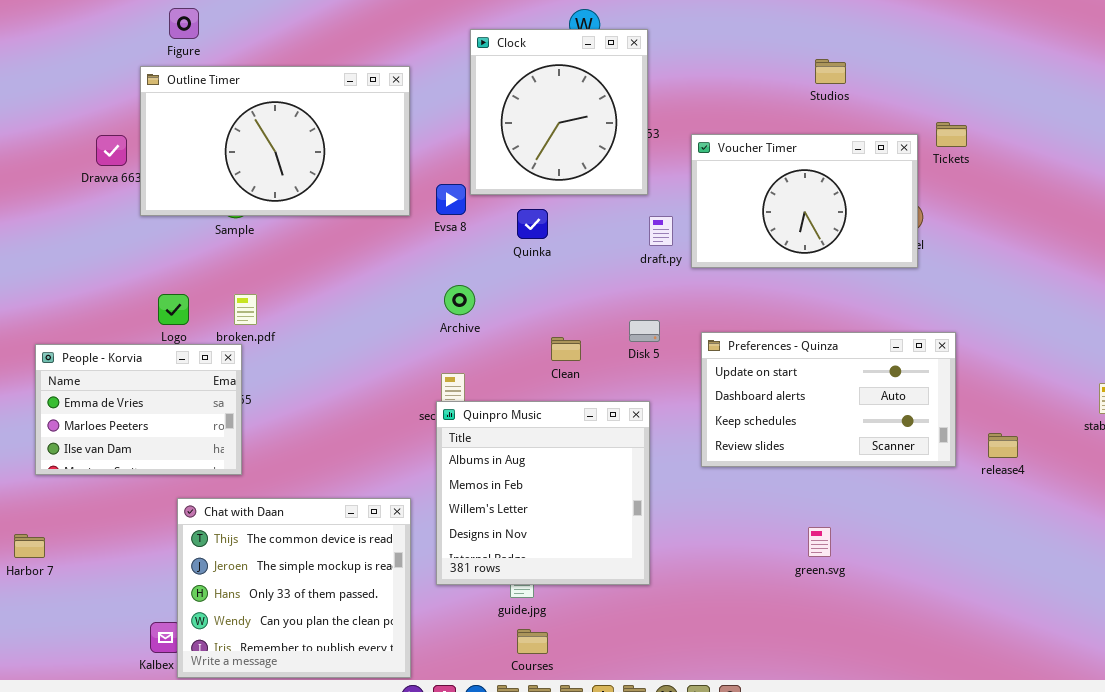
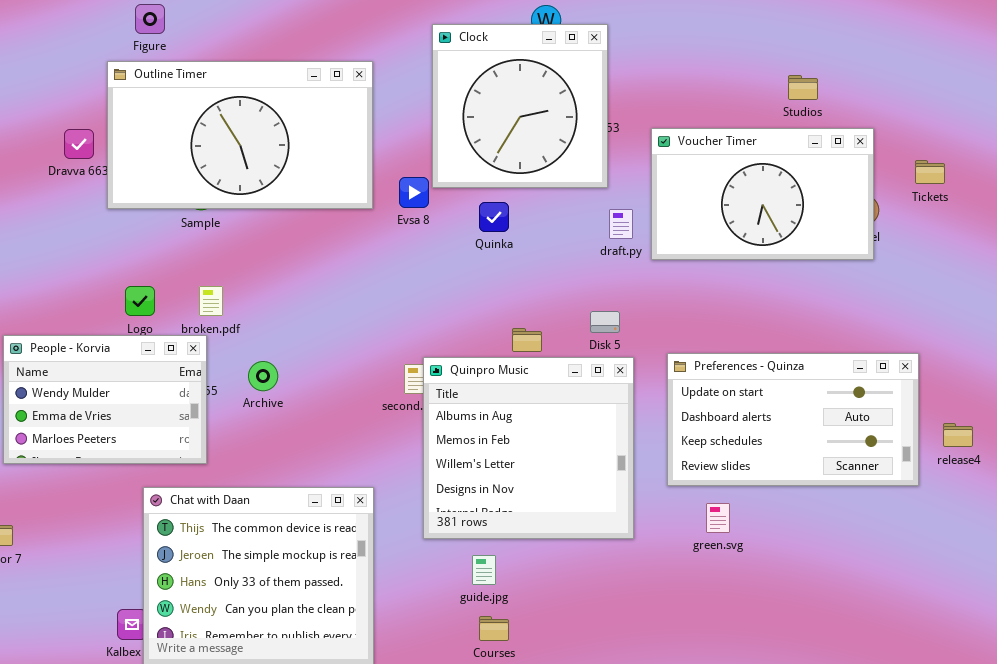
Studios: [815,59,846,84] -> [788,75,818,100], moved
Tickets: [936,122,967,147] -> [915,160,945,184], moved
Archive: [444,285,475,315] -> [248,361,278,391], moved
Preferences - Quinza: [701,332,956,467] -> [667,353,919,486], moved
People - Korvia: [35,344,242,475] -> [3,335,207,464], scrolled up 1 row
Quinpro Music: [436,401,650,585] -> [423,357,634,539], moved
green.svg: [808,527,831,557] -> [706,503,730,533], moved

